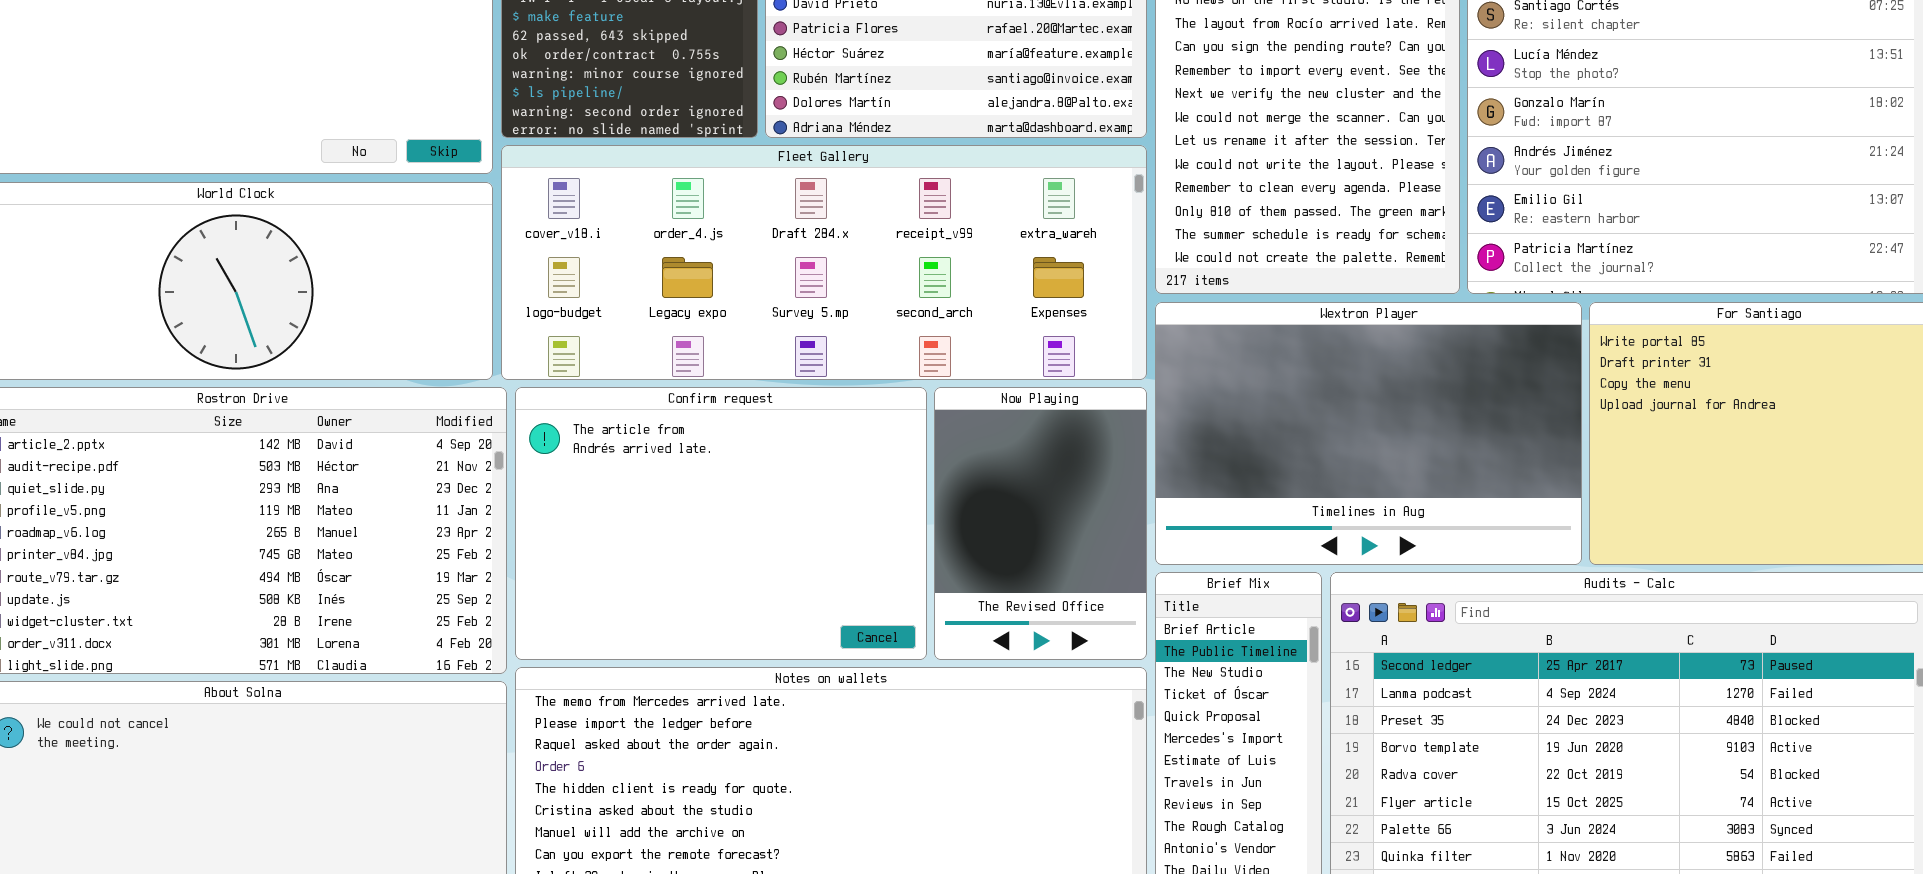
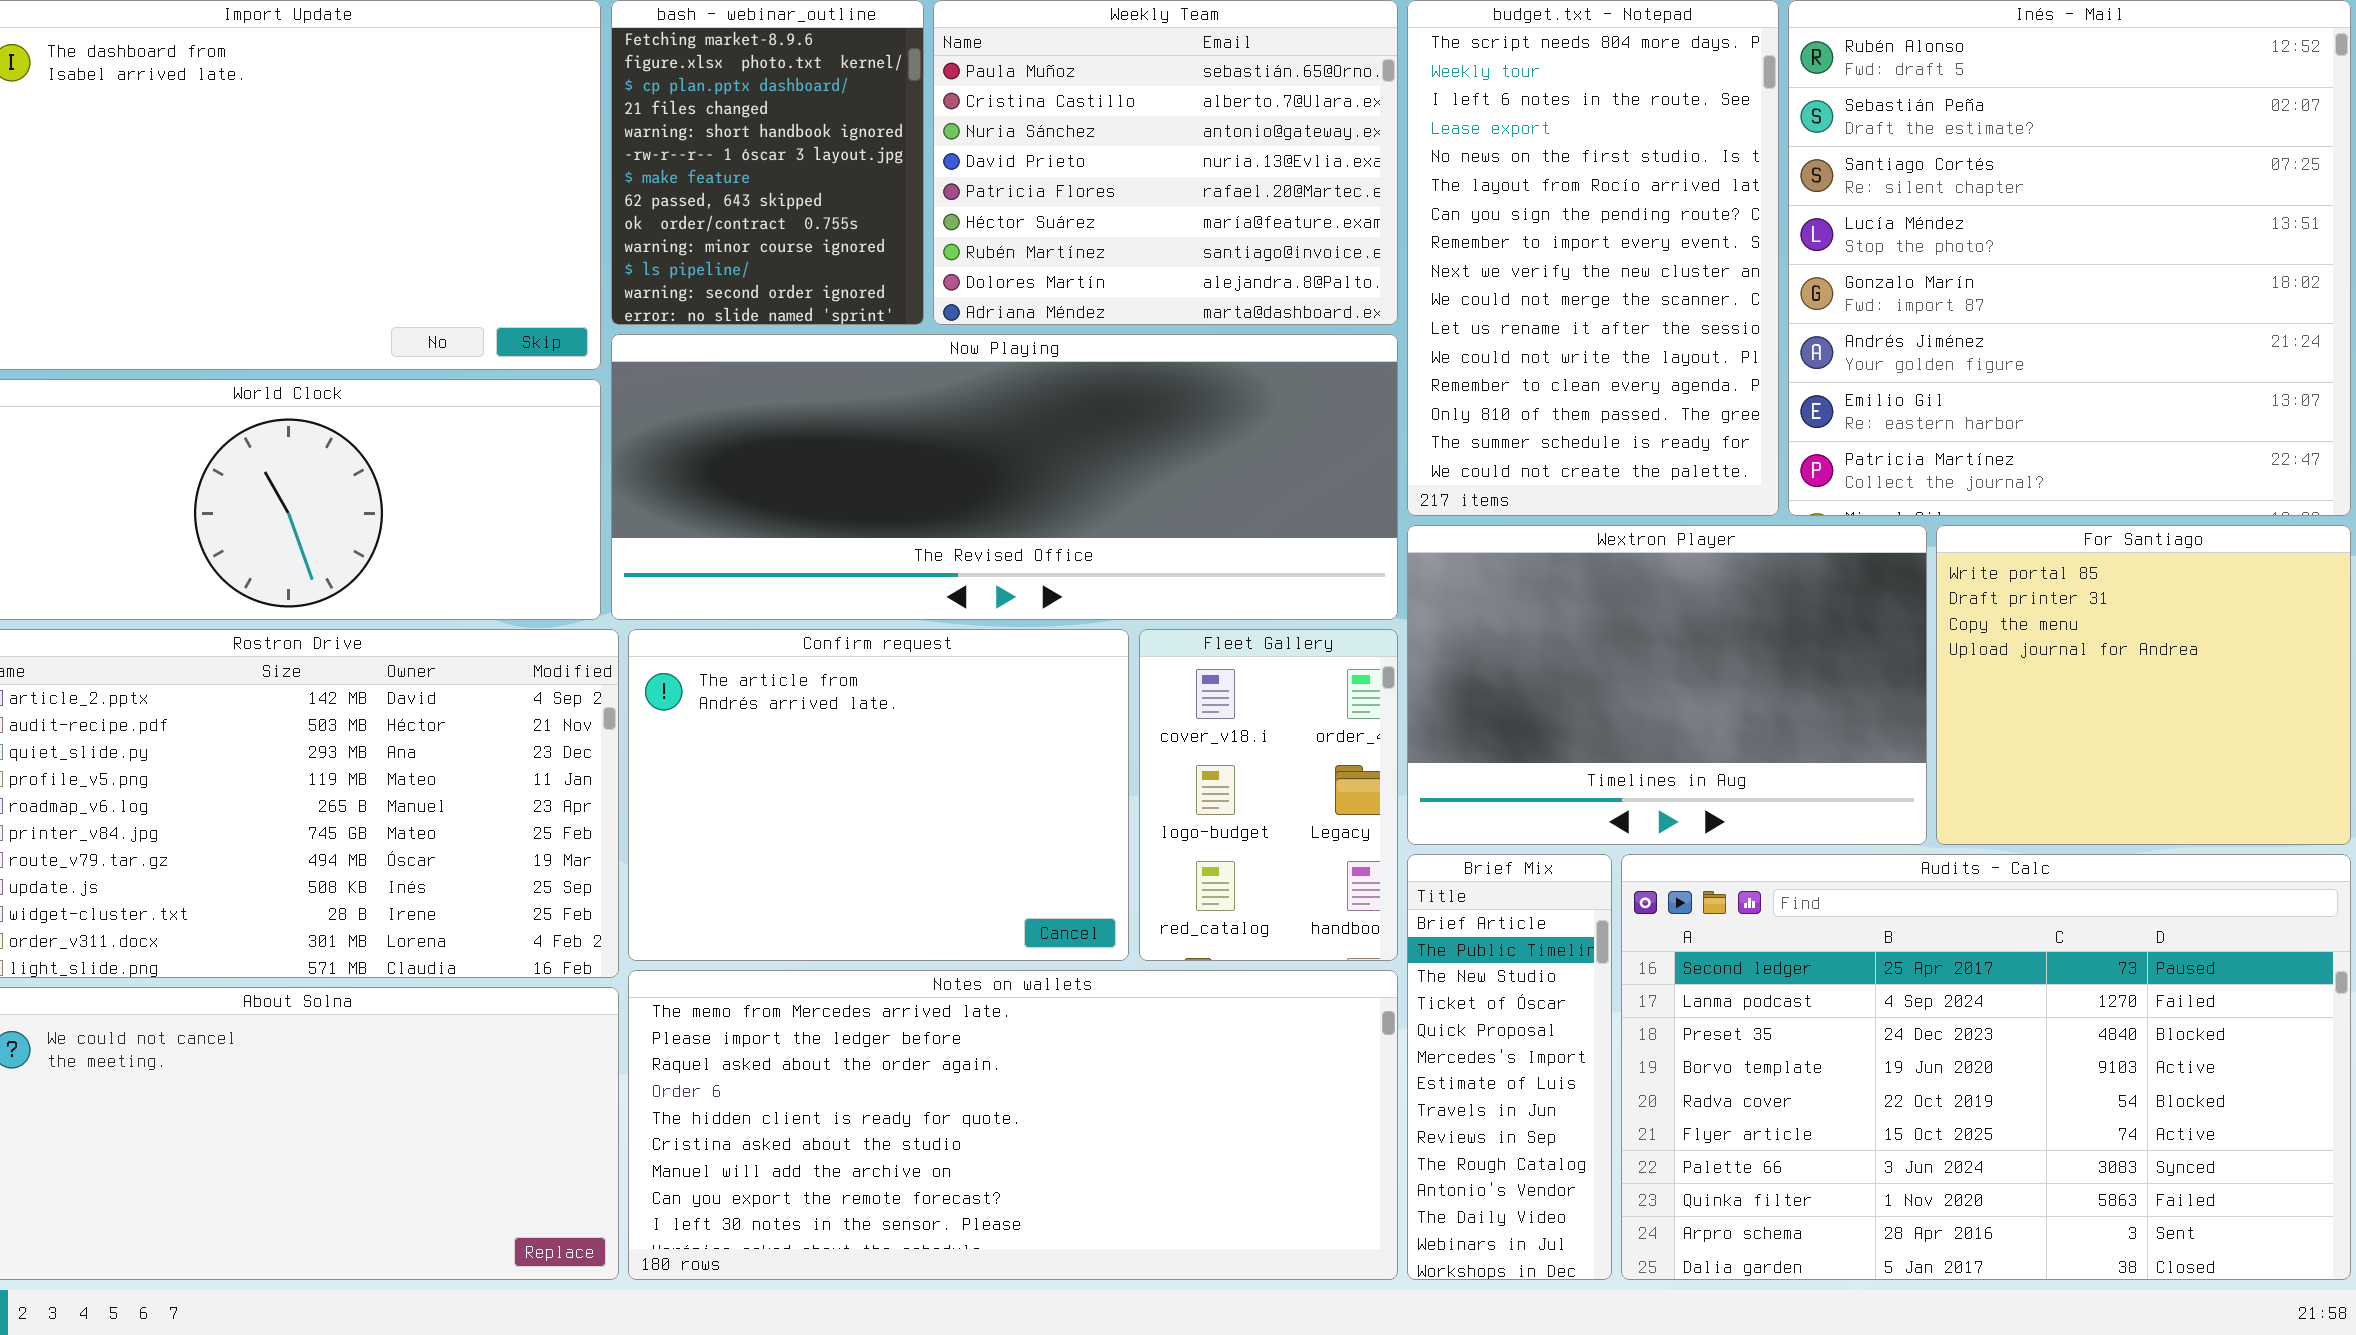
Fleet Gallery: [501,145,1147,380] -> [1139,629,1398,961], moved, resized
Now Playing: [934,387,1147,660] -> [611,334,1398,620], moved, resized

